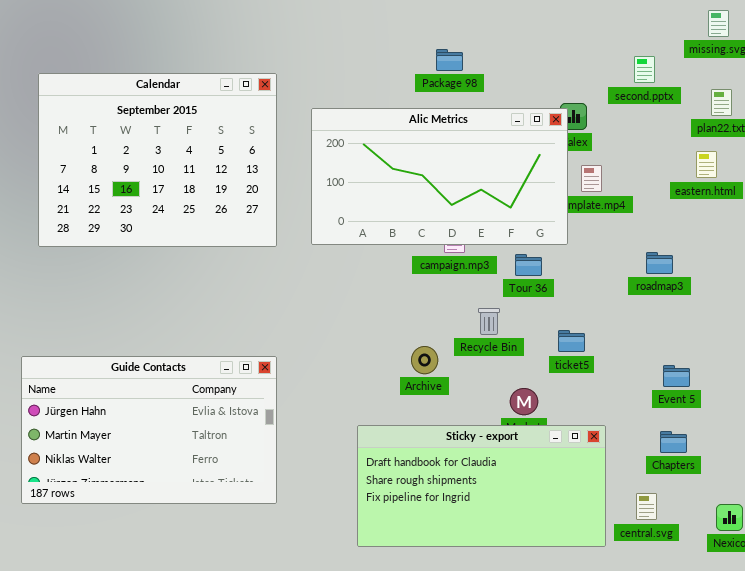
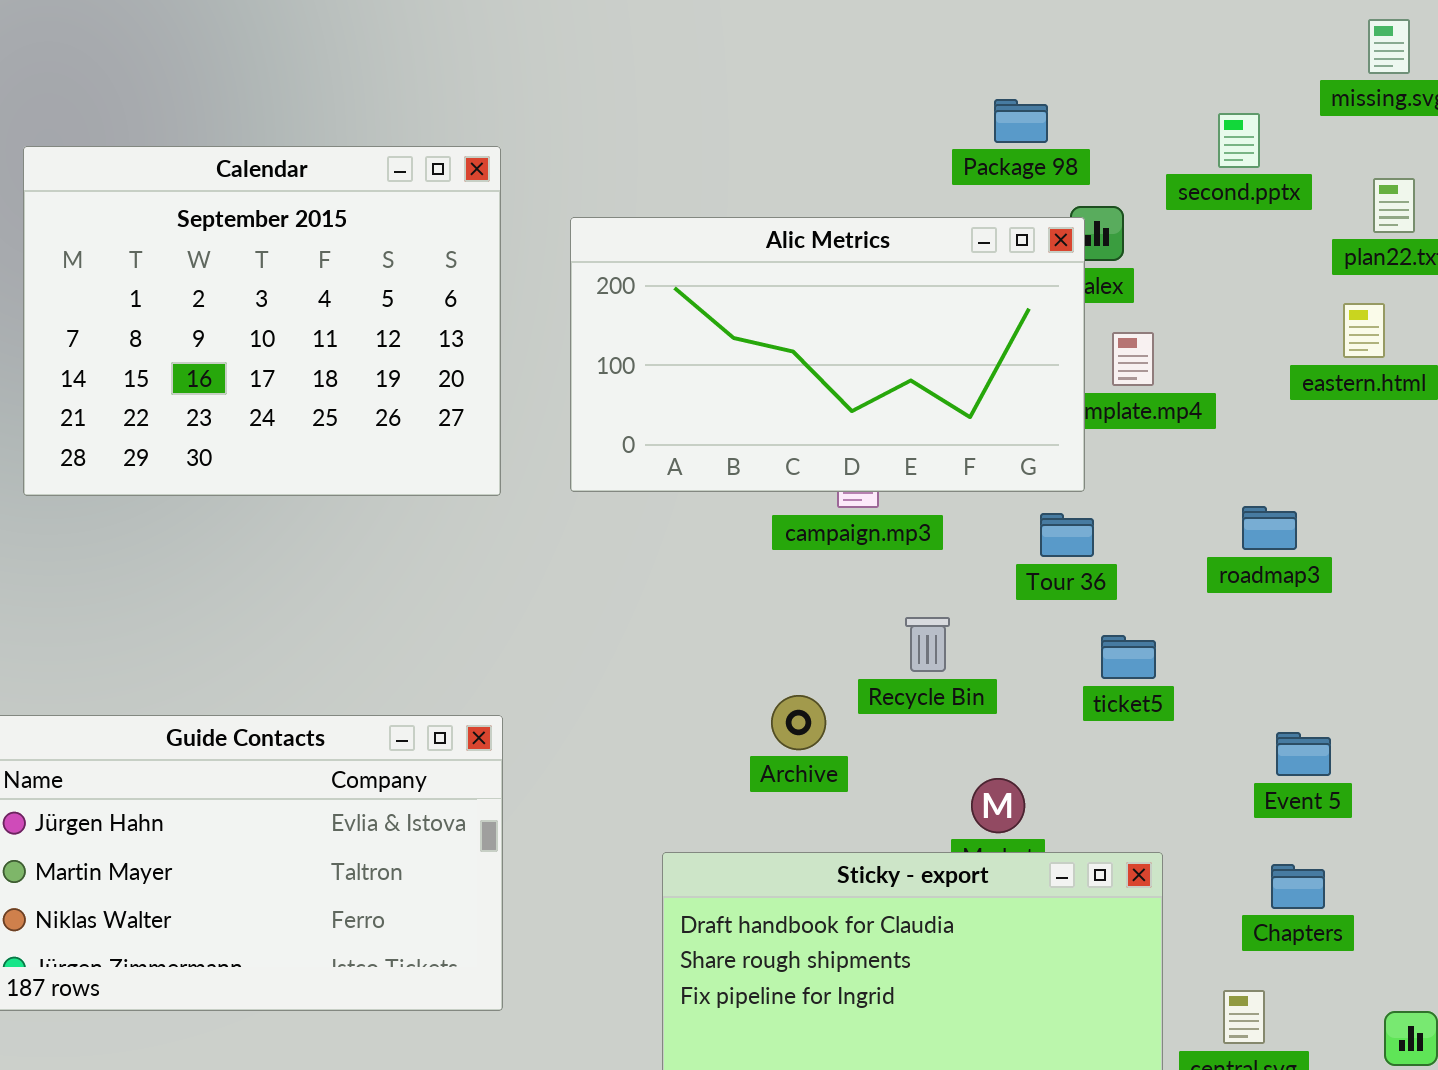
Package 98: [436,49,463,71] -> [994,99,1048,143], moved
Tour 36: [515,254,542,276] -> [1040,513,1094,557], moved
ticket5: [558,330,585,352] -> [1101,635,1156,679], moved

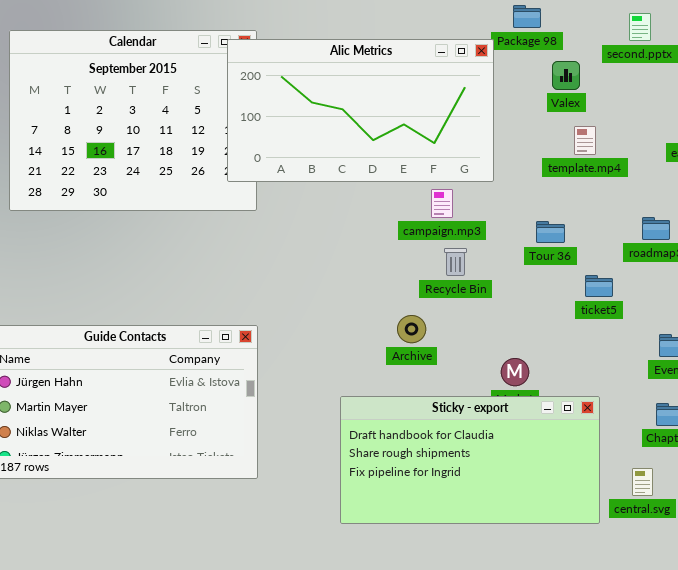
Alic Metrics: [570,217,1085,492] -> [227,39,494,182], moved
Recycle Bin: [905,617,950,672] -> [444,248,467,276], moved
ticket5: [1101,635,1156,679] -> [585,275,613,297], moved

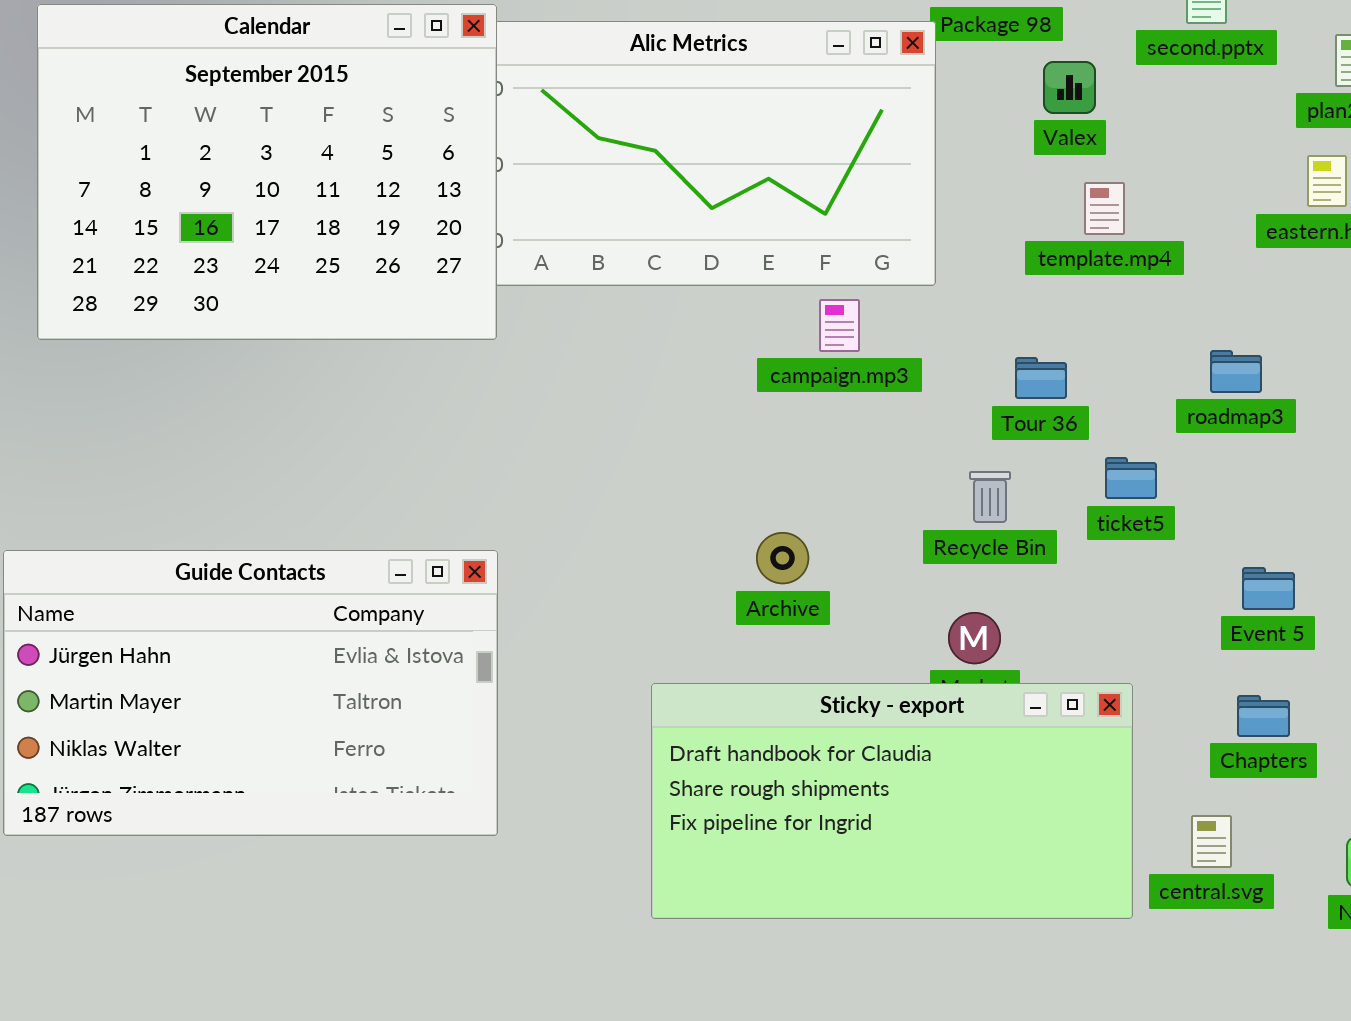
Calendar: [9,30,257,211] -> [37,4,497,340], raised
Recycle Bin: [444,248,467,276] -> [969,471,1011,523], moved

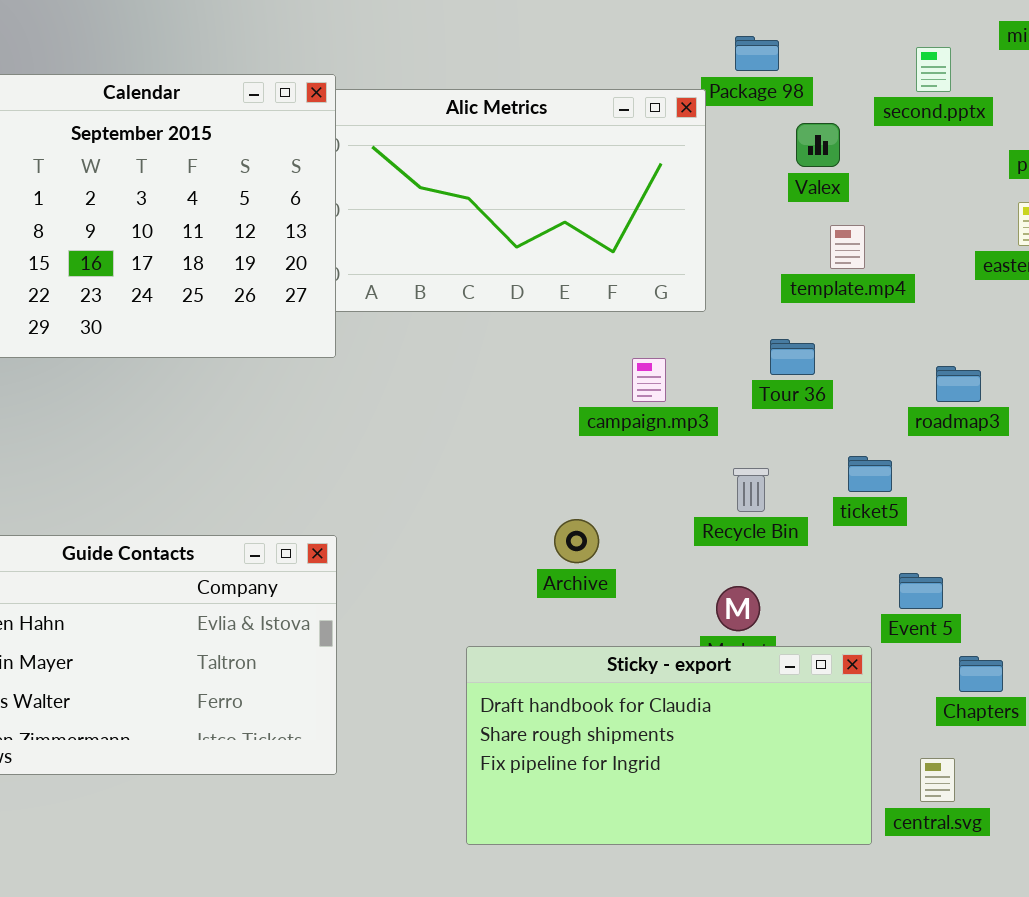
campaign.mp3: [819,299,860,352] -> [632,358,666,402], moved
Tour 36: [1015,357,1067,399] -> [770,339,815,375], moved
Event 5: [1242,567,1295,610] -> [899,573,943,609], moved

